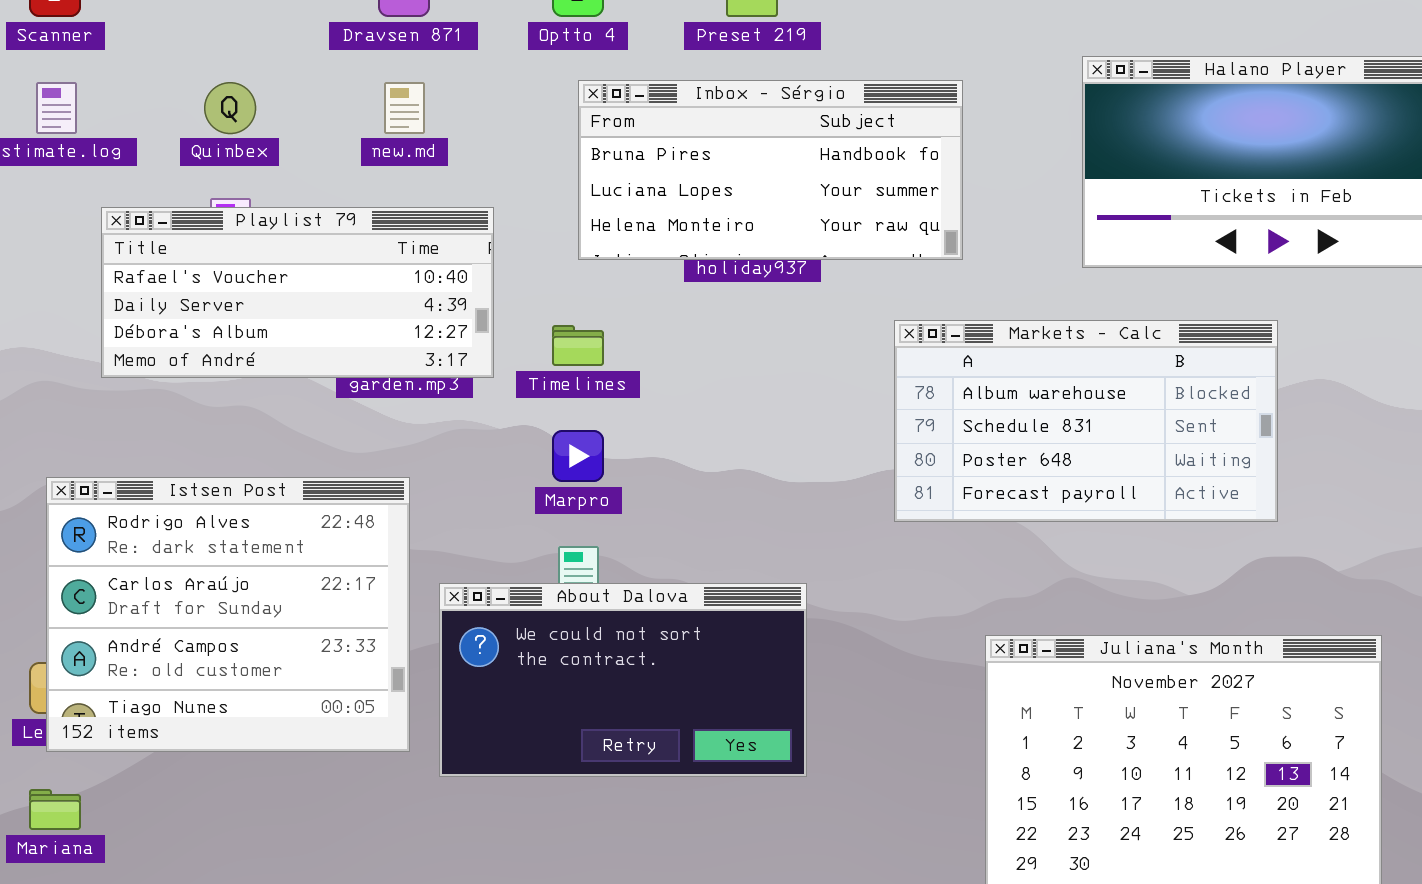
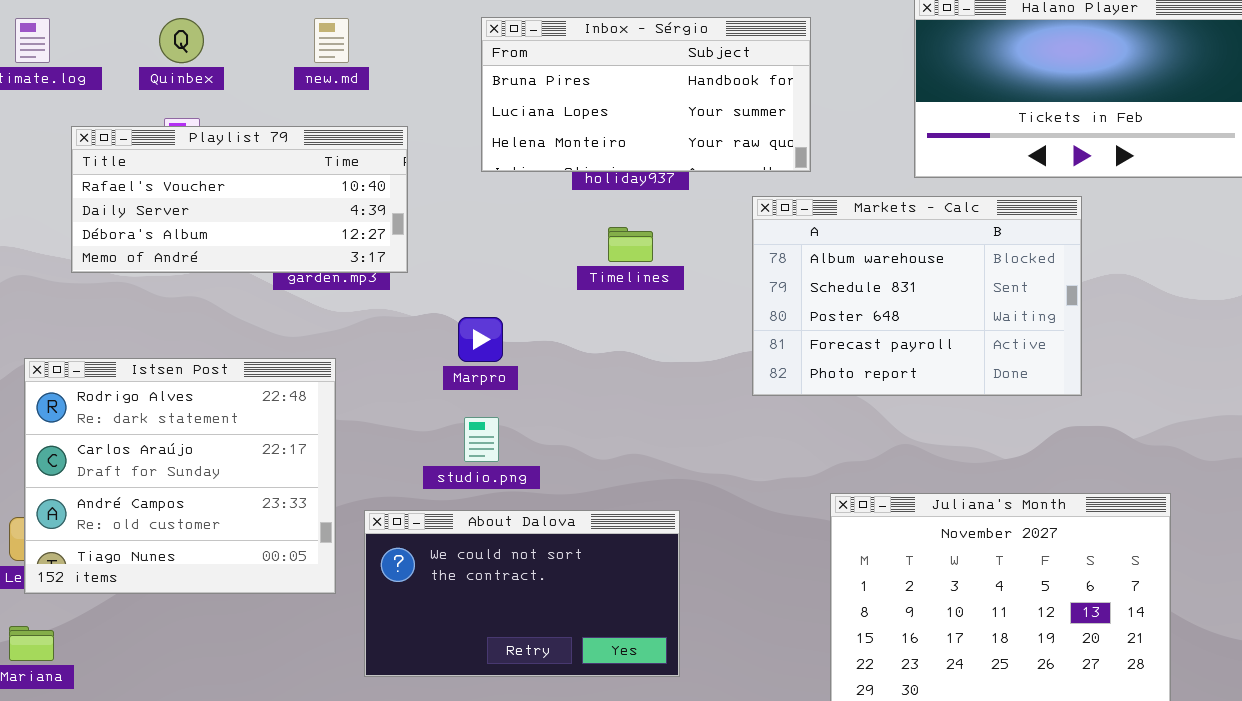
Markets - Calc: [894,320,1278,522] -> [752,196,1082,396], resized
Timelines: [552,325,604,366] -> [608,227,653,262], moved
About Dalova: [439,583,807,777] -> [364,510,680,677], moved

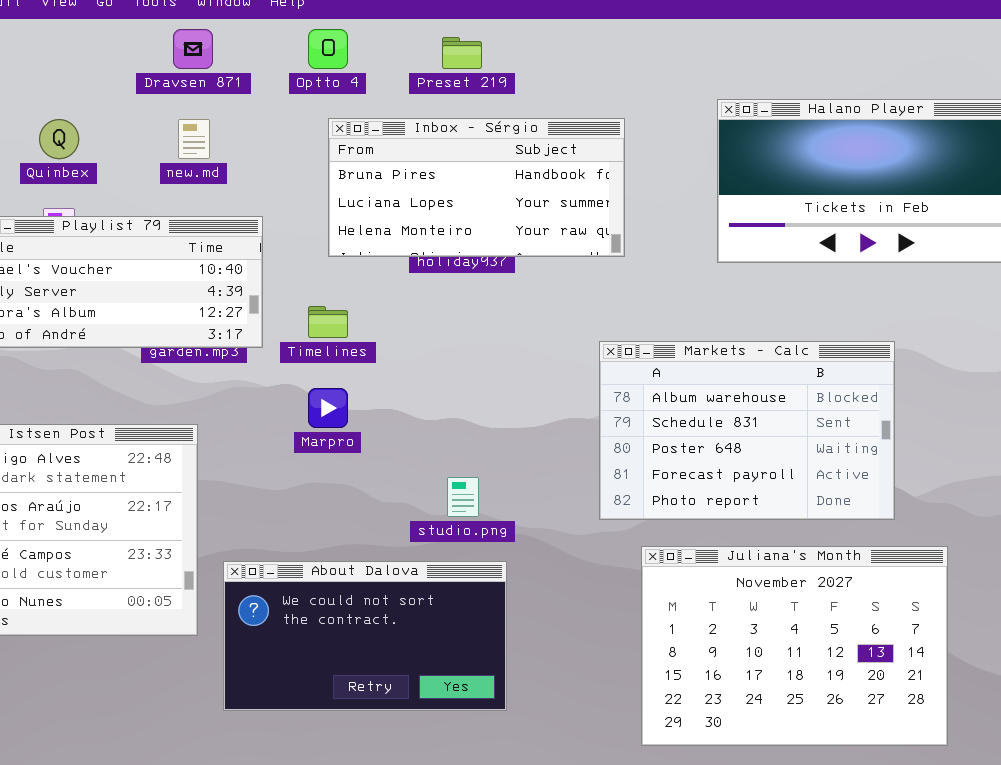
Markets - Calc: [752,196,1082,396] -> [599,341,895,520], moved
Timelines: [608,227,653,262] -> [308,306,348,338], moved
studio.png: [464,417,499,462] -> [447,477,479,517], moved

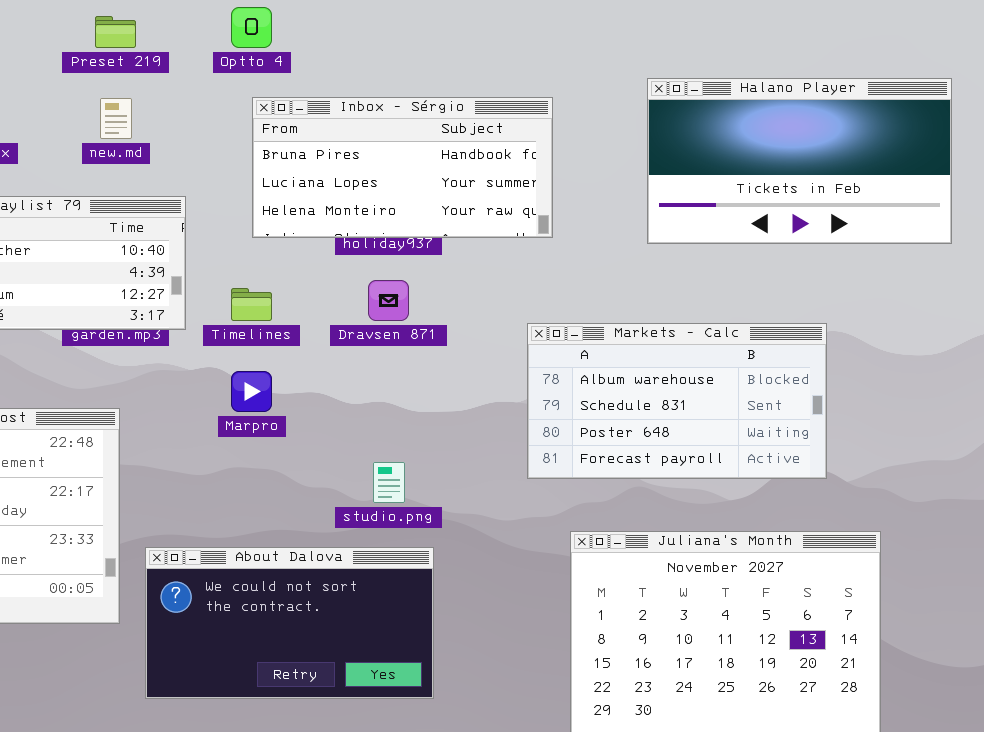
Dravsen 871: [173,29,213,69] -> [368,280,409,321], moved
Preset 219: [442,37,482,69] -> [95,16,136,48], moved
Markets - Calc: [599,341,895,520] -> [527,323,827,479], resized

